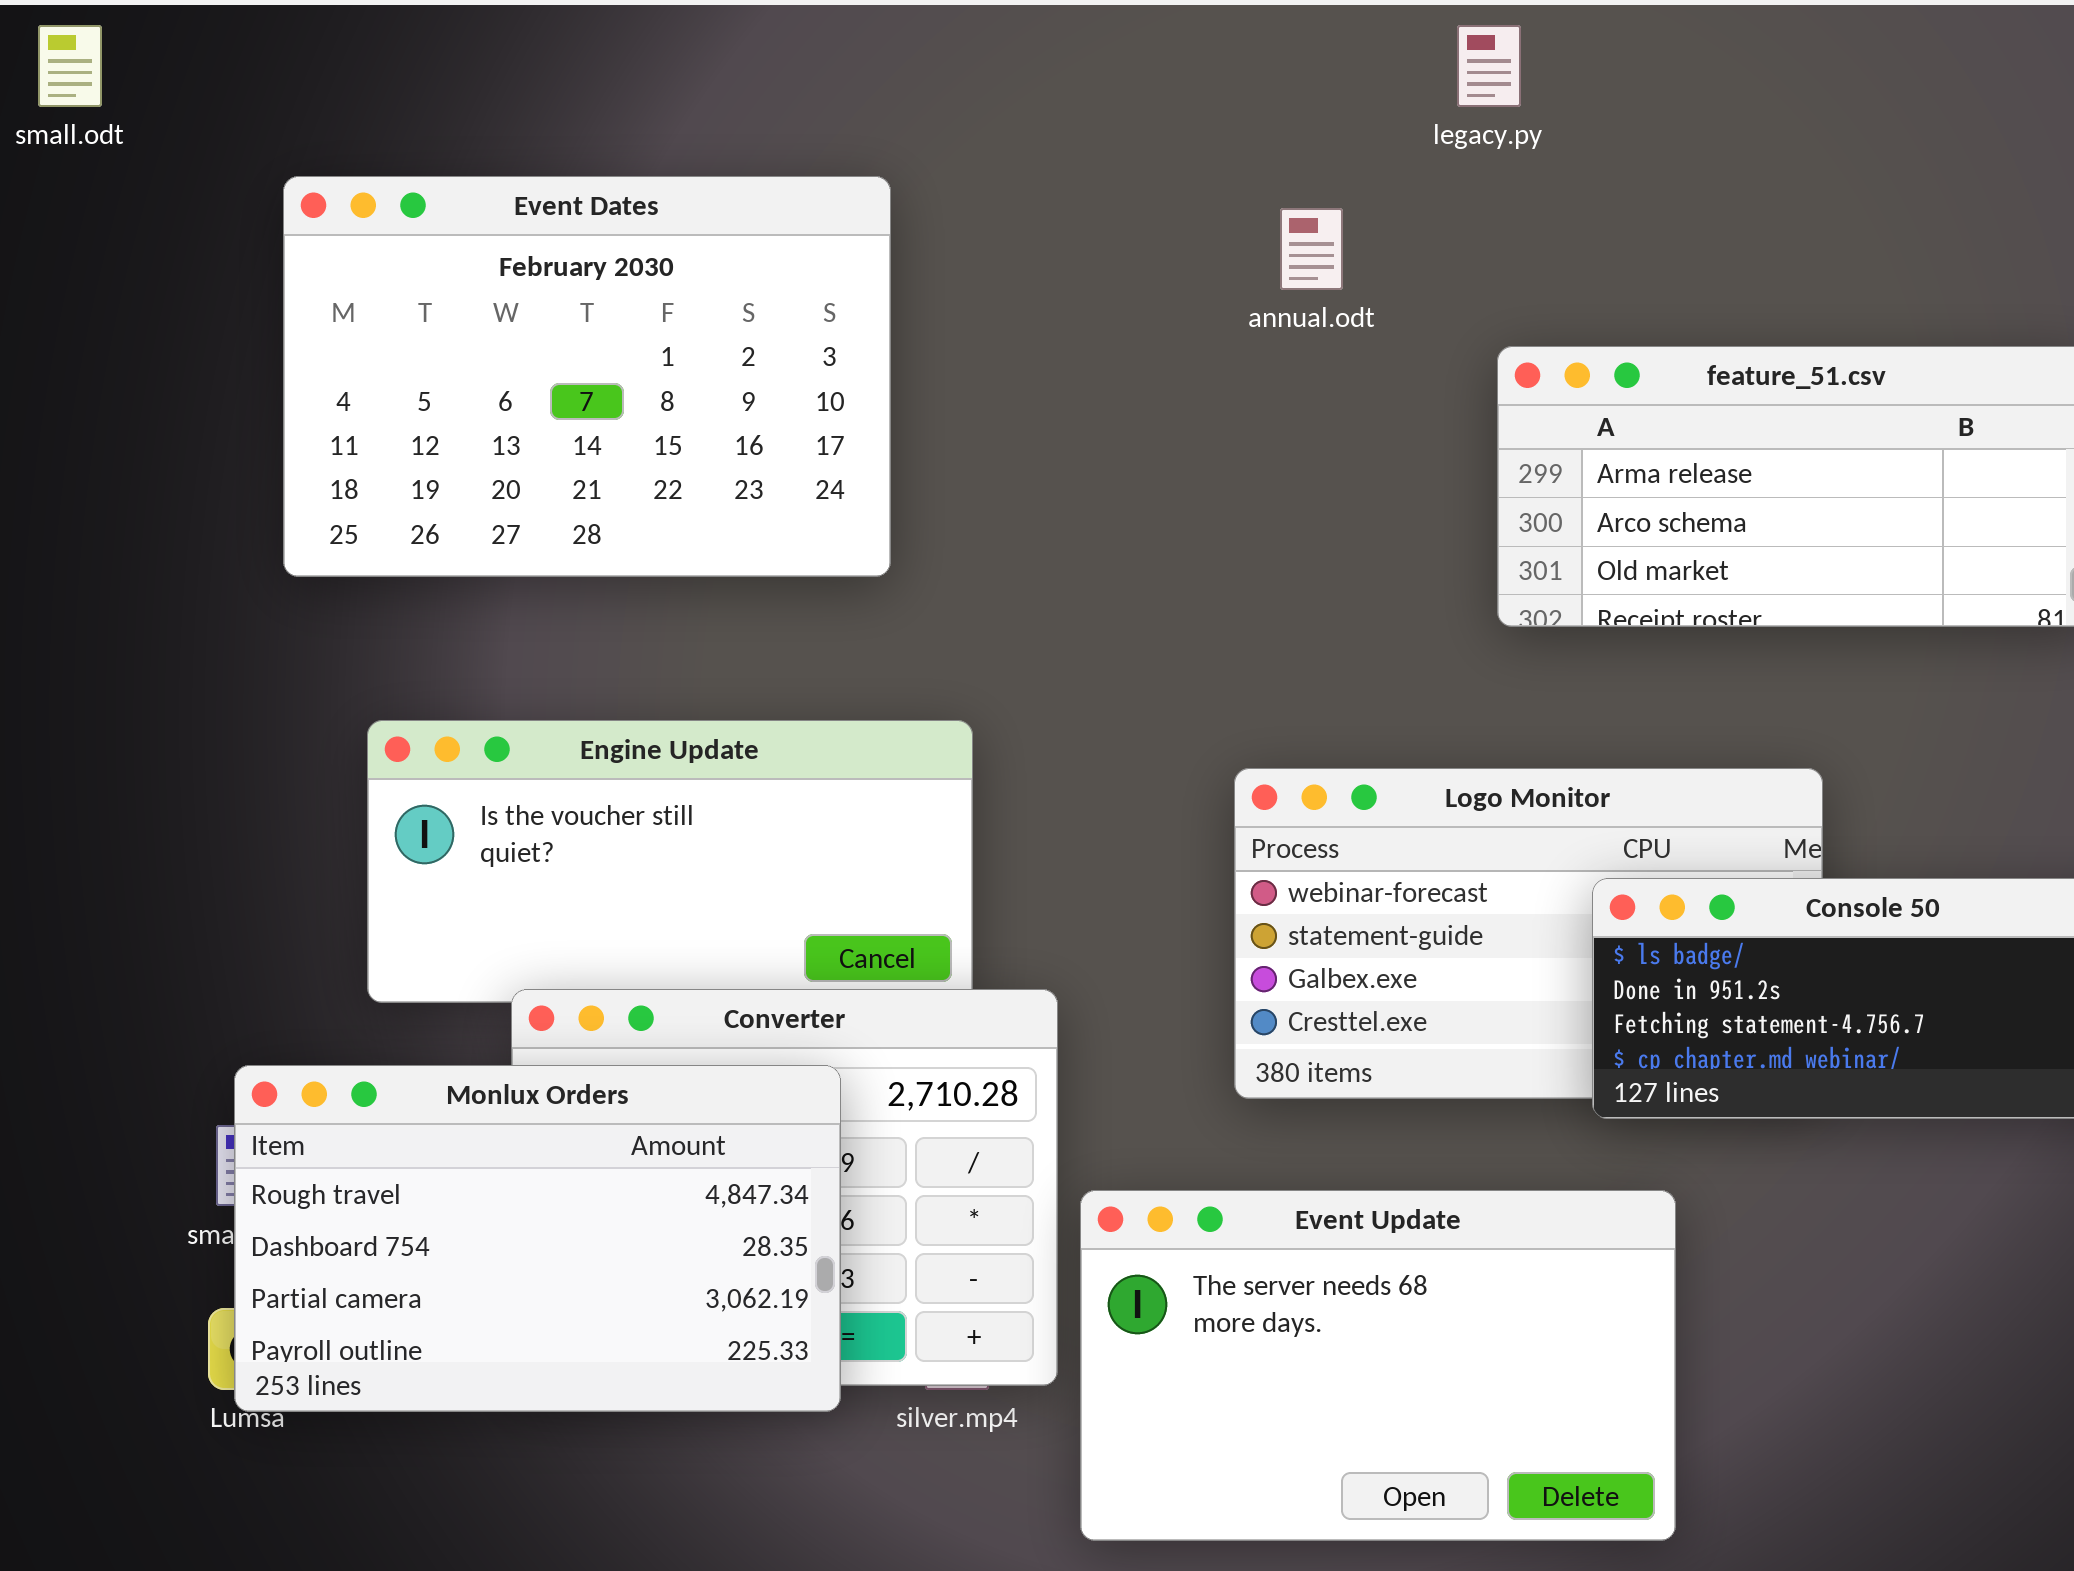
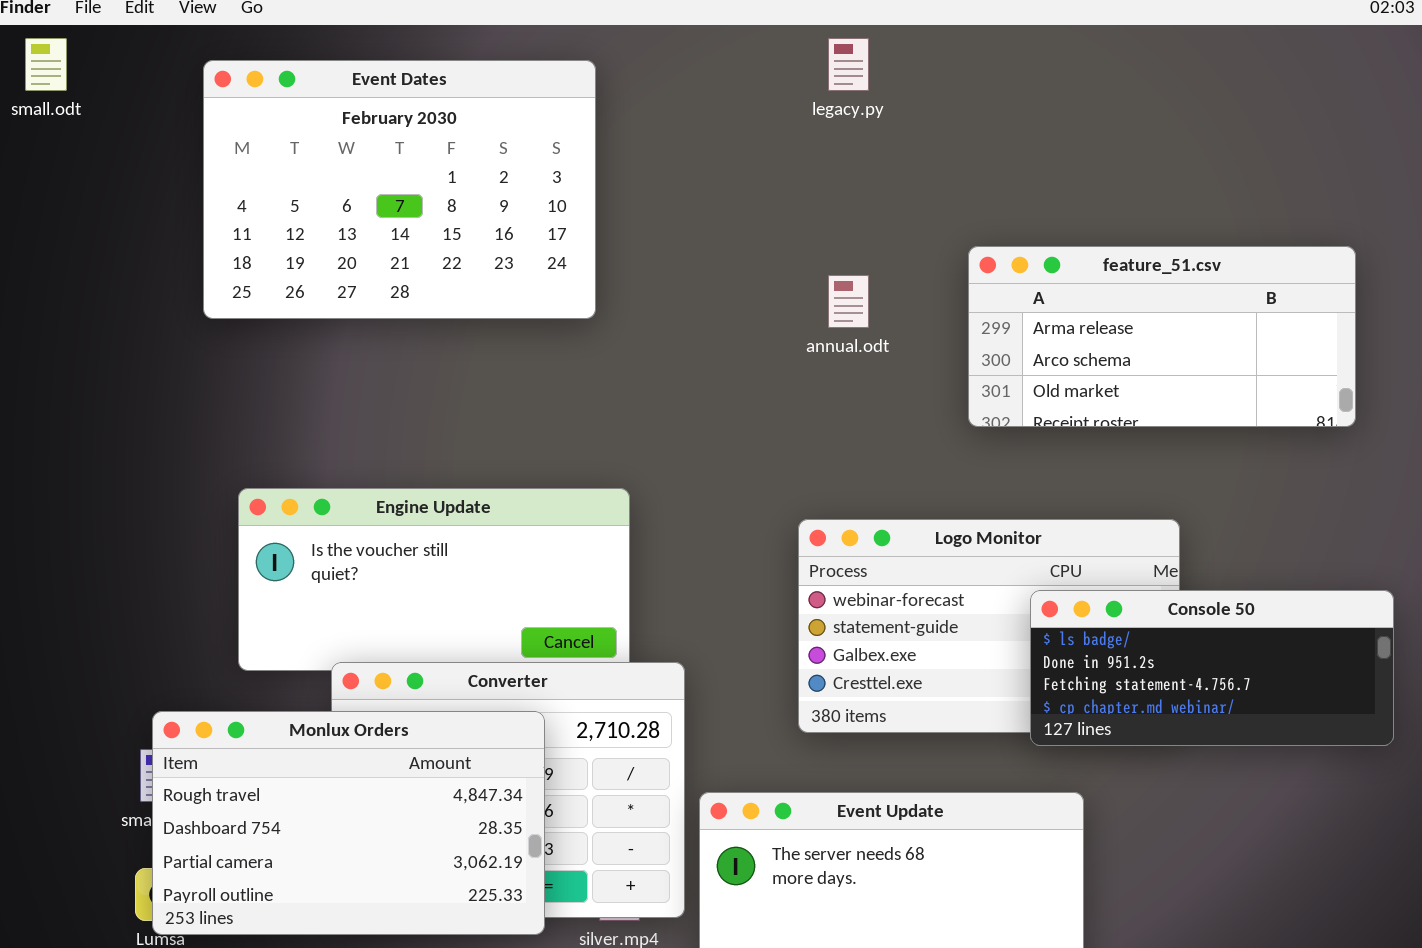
legacy.py: [1457,25,1521,107] -> [828,38,869,91], moved
Event Dates: [283,176,891,577] -> [203,60,596,319], moved
annual.odt: [1280,208,1343,290] -> [828,275,869,328], moved

